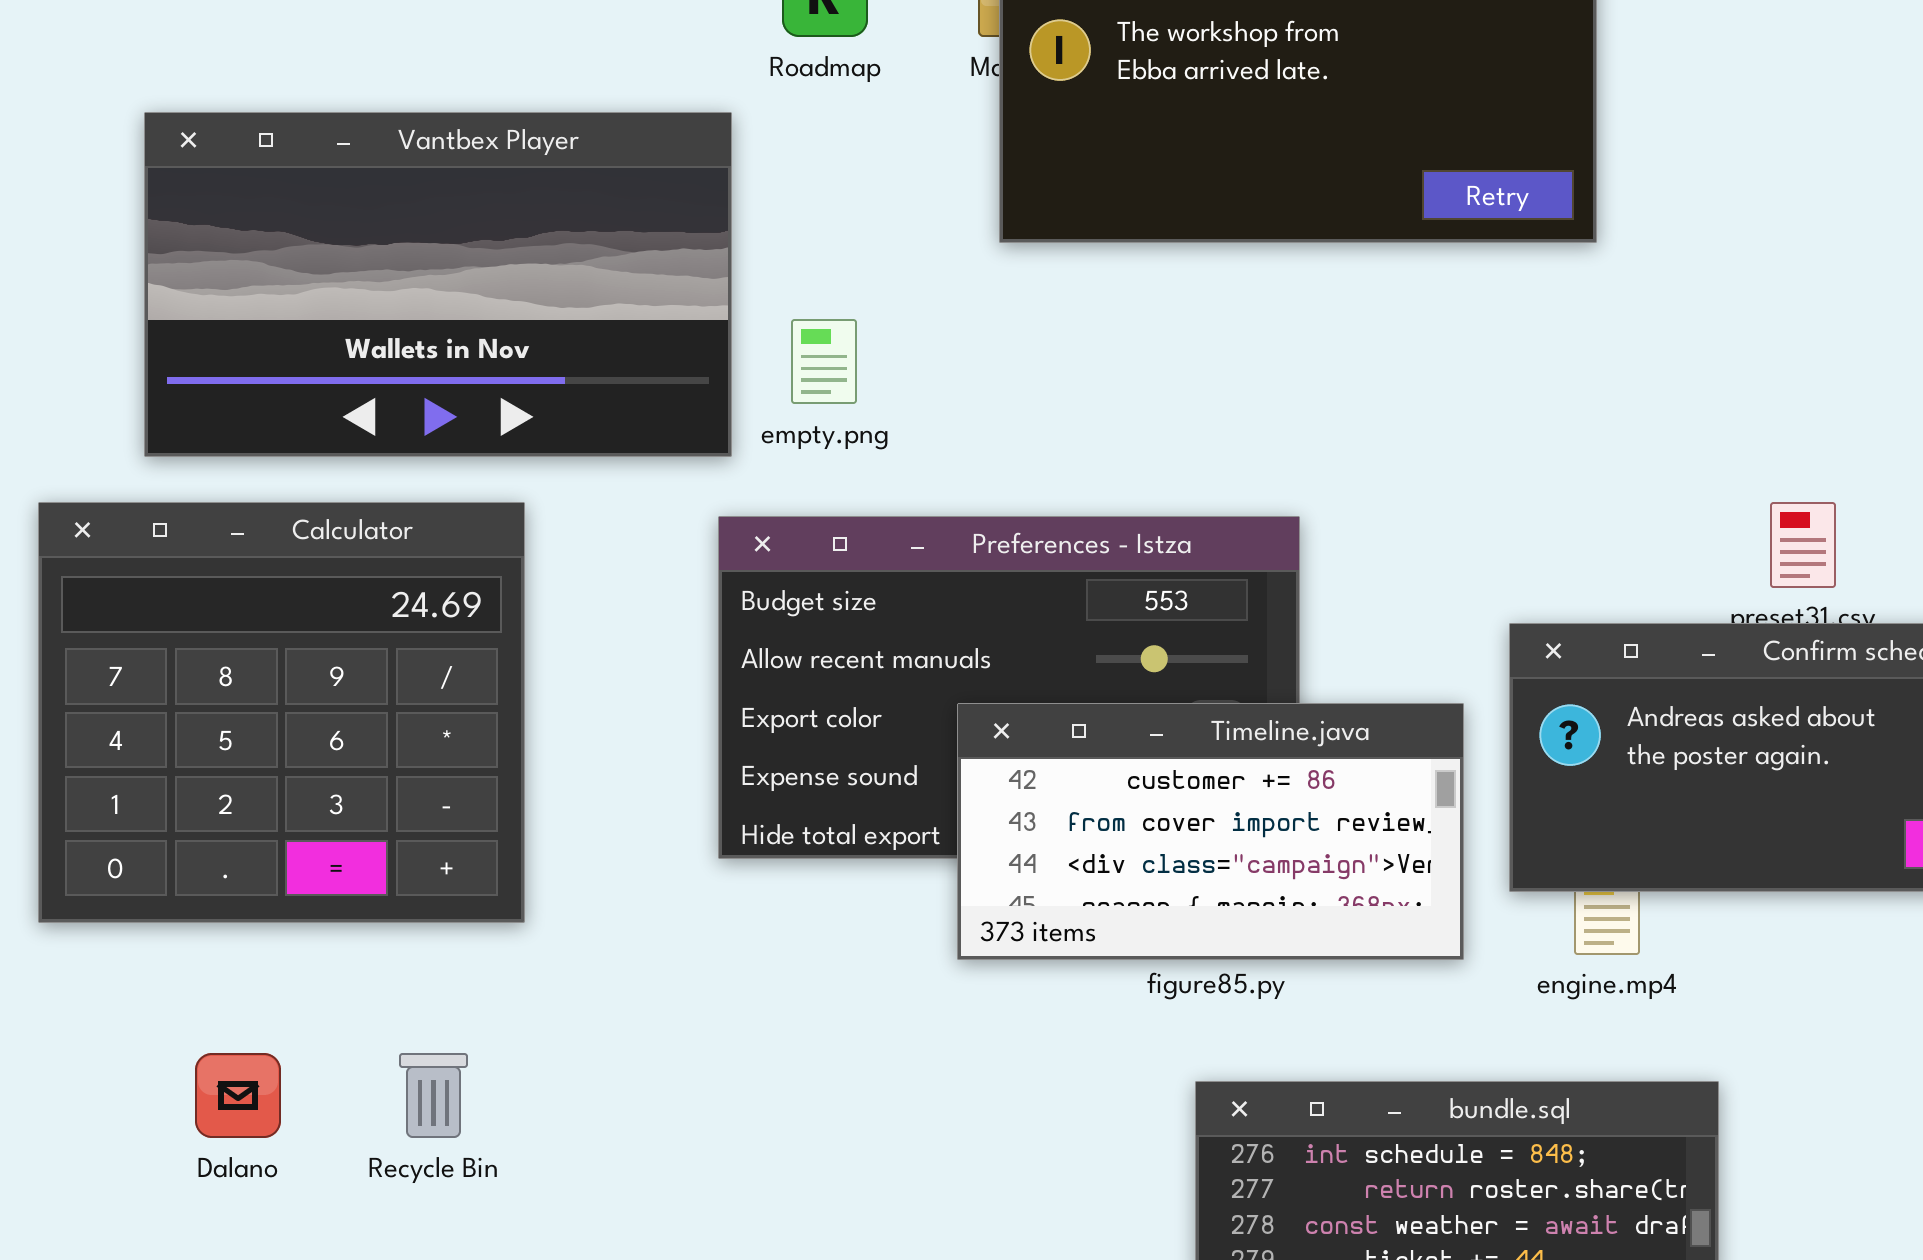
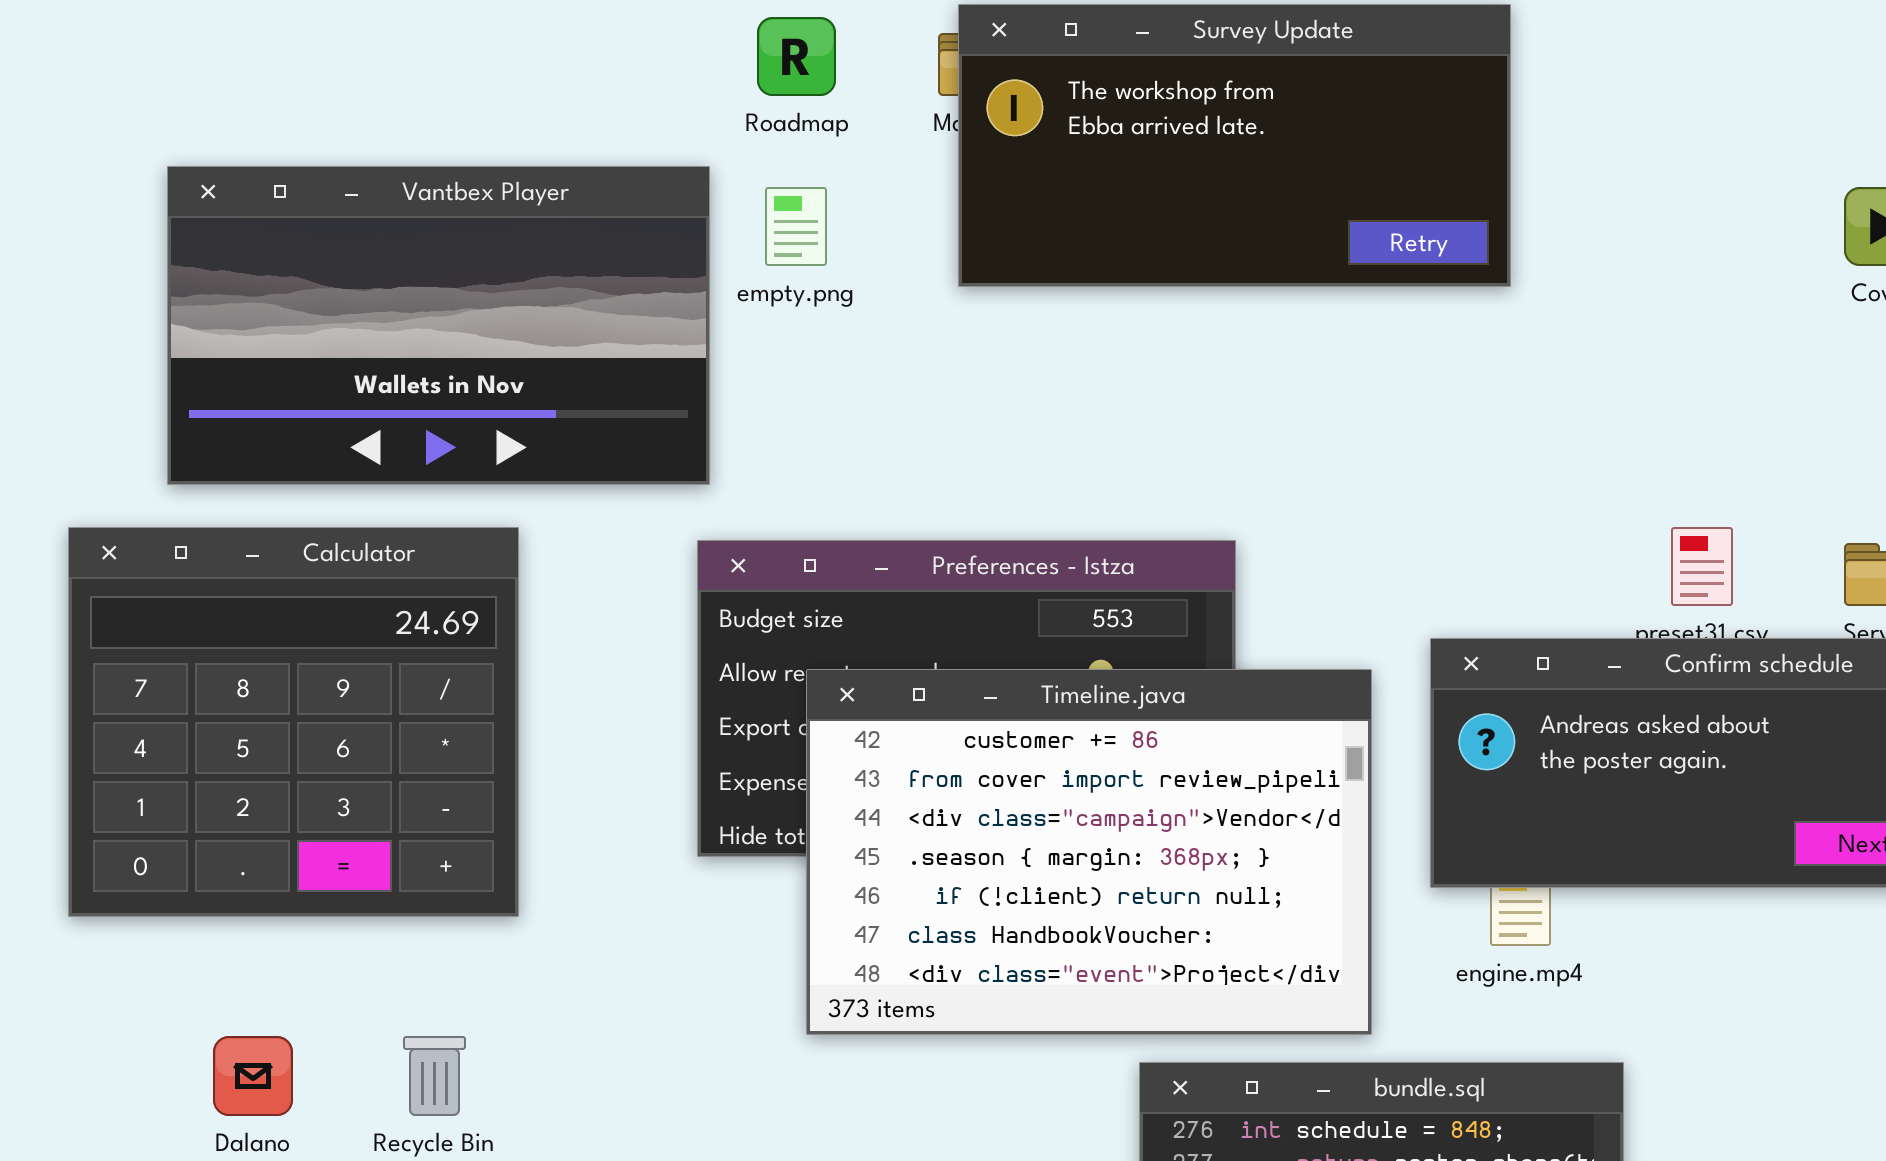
empty.png: [791,319,857,404] -> [765,187,827,266], moved
Timeline.java: [957,703,1464,960] -> [806,669,1372,1035], moved, resized

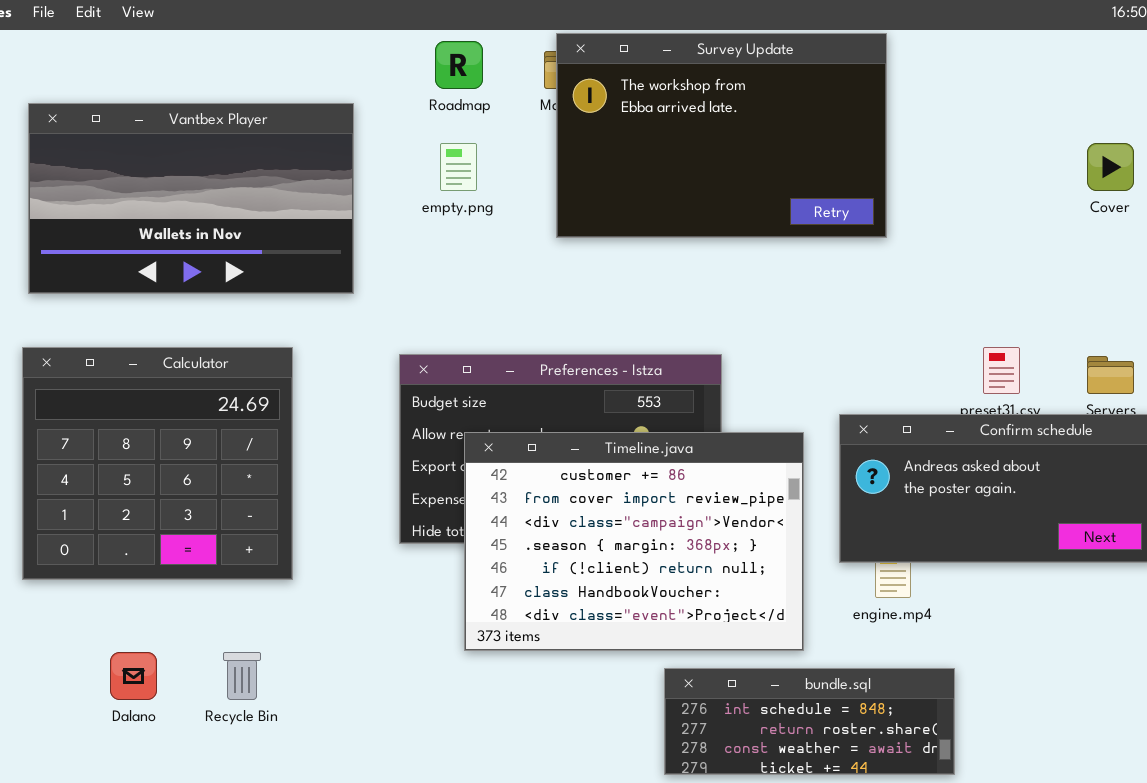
Survey Update: [958,4,1511,287] -> [556,33,887,238], resized
Vantbex Player: [167,166,710,485] -> [28,103,354,294], moved

